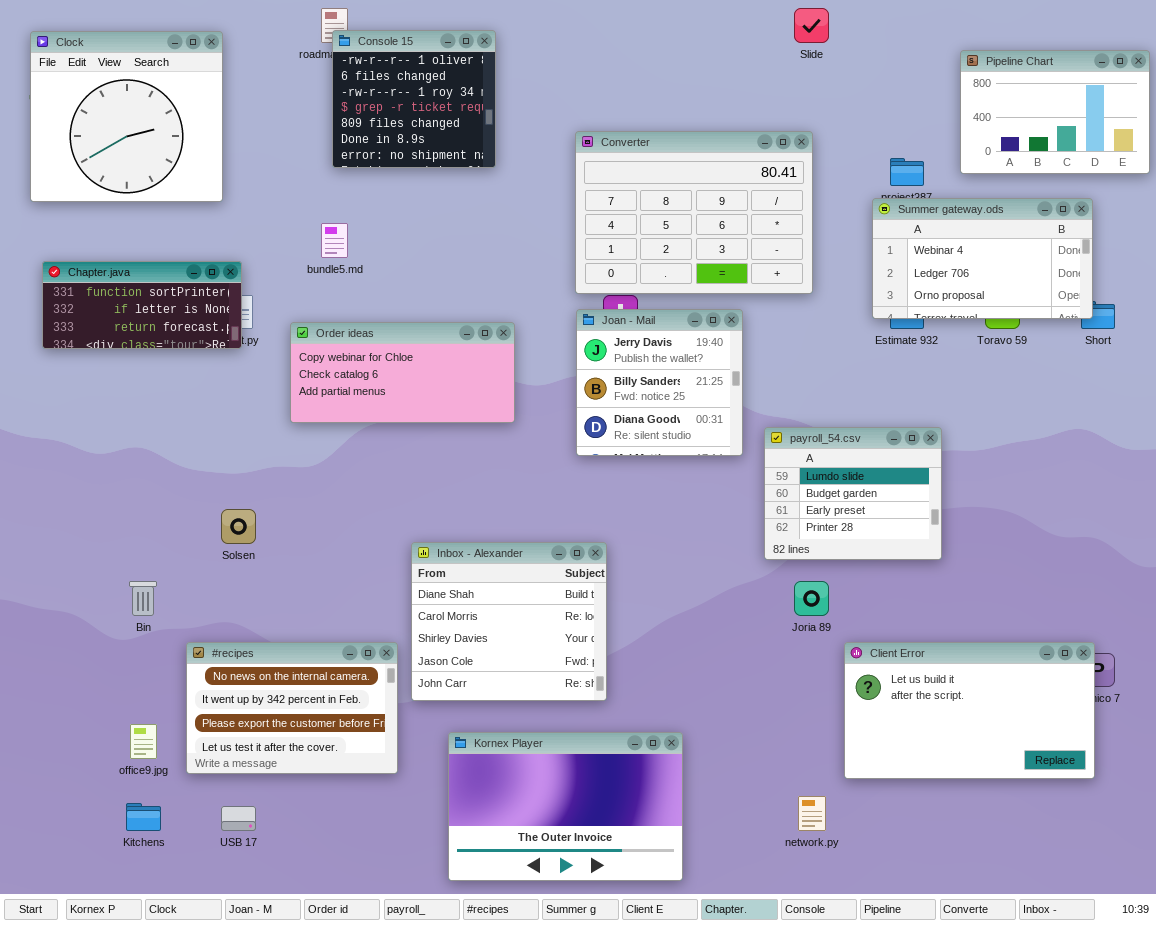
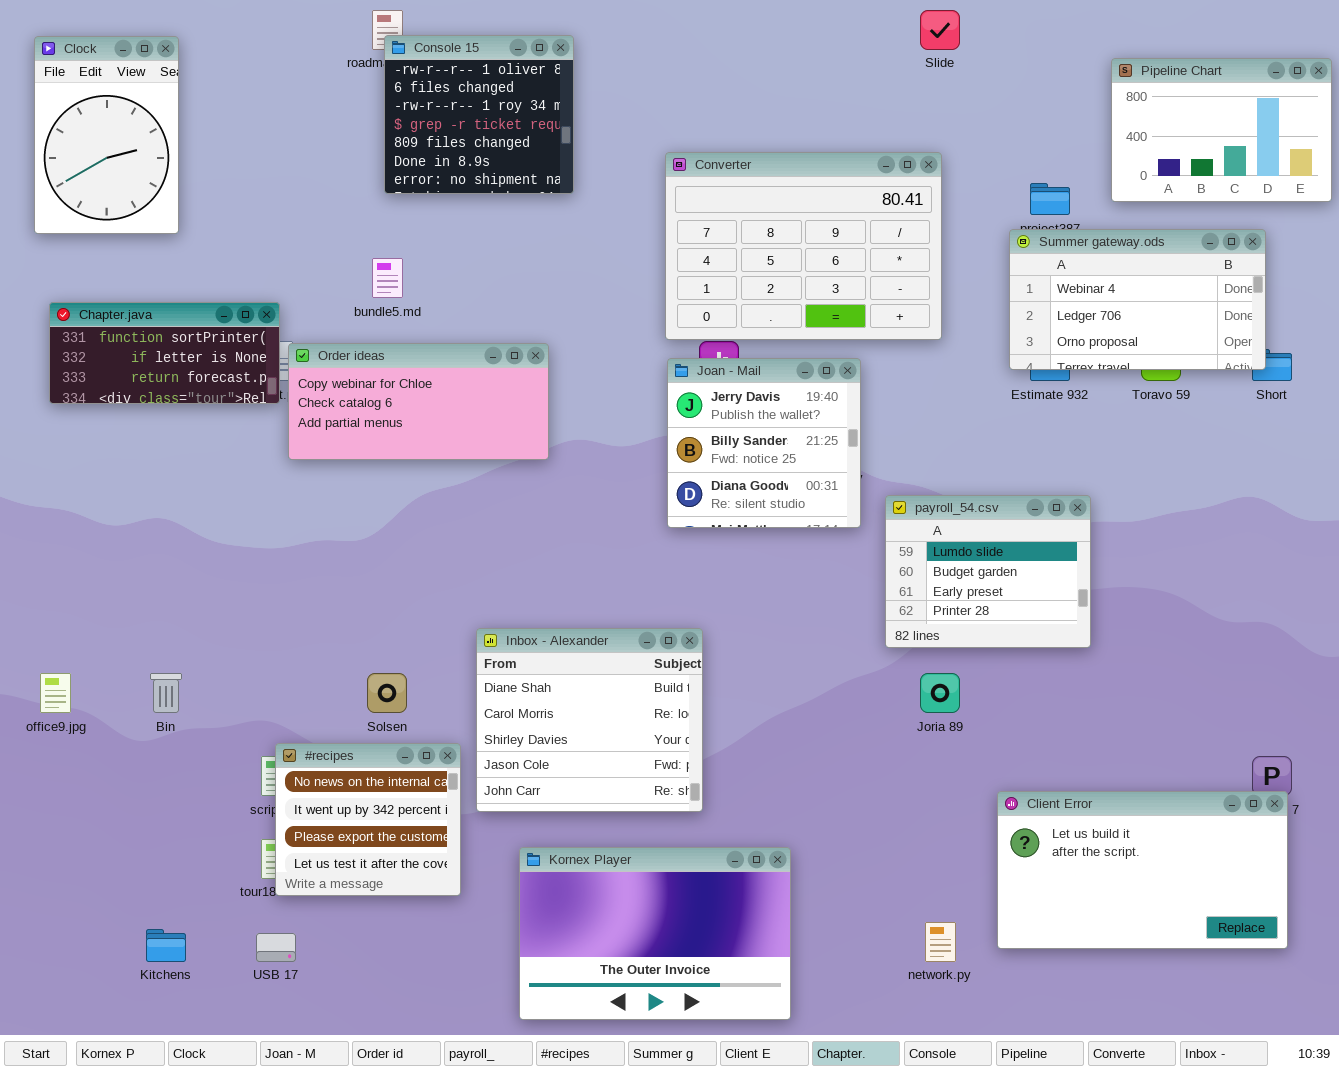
Clock: [30,31,223,202] -> [34,36,179,234], resized
Order ideas: [290,322,515,423] -> [288,343,549,460], moved
Solsen: [221,509,256,544] -> [367,673,407,713], moved
#recipes: [186,642,398,774] -> [275,743,461,896], resized
Client Error: [844,642,1095,779] -> [997,791,1288,949], moved
office9.jpg: [130,724,157,759] -> [40,673,71,713], moved

